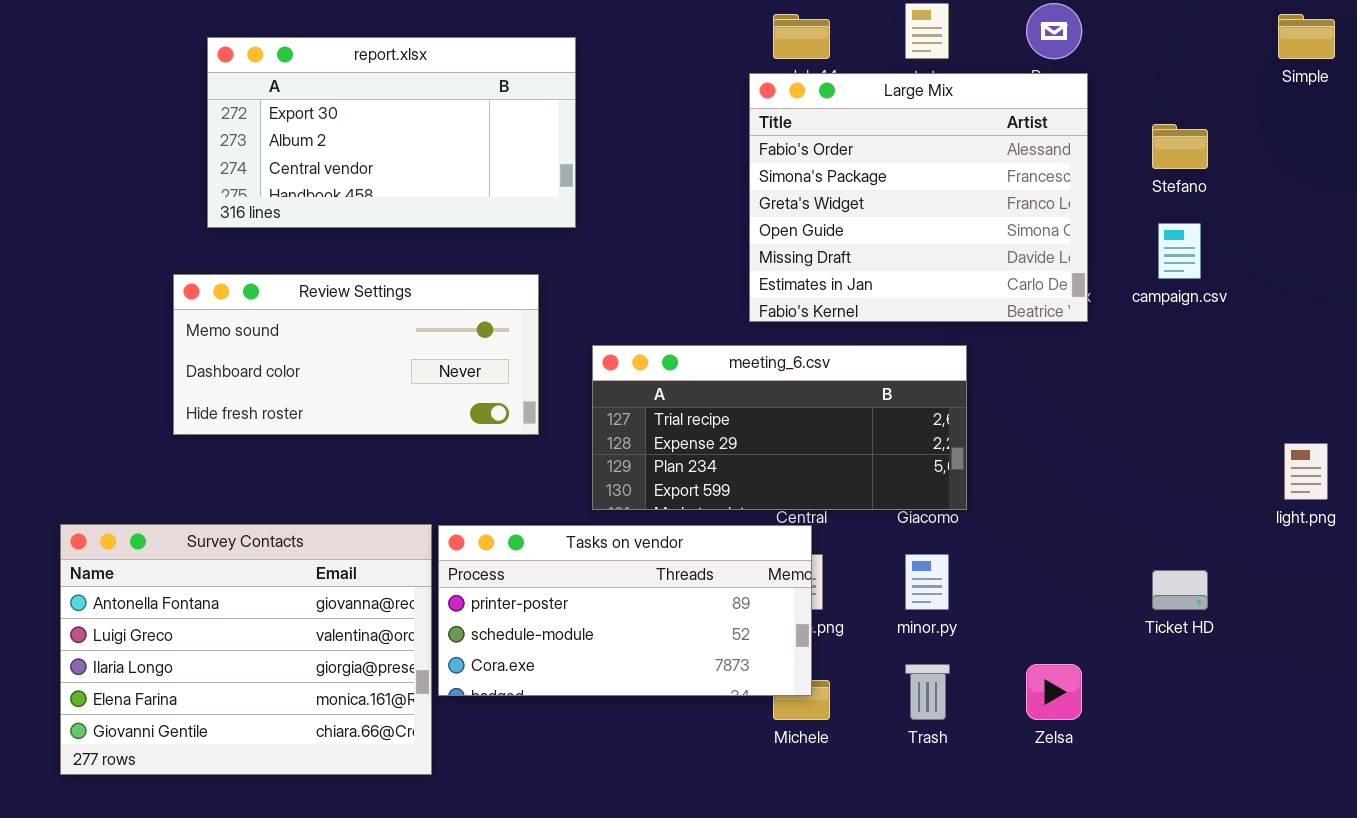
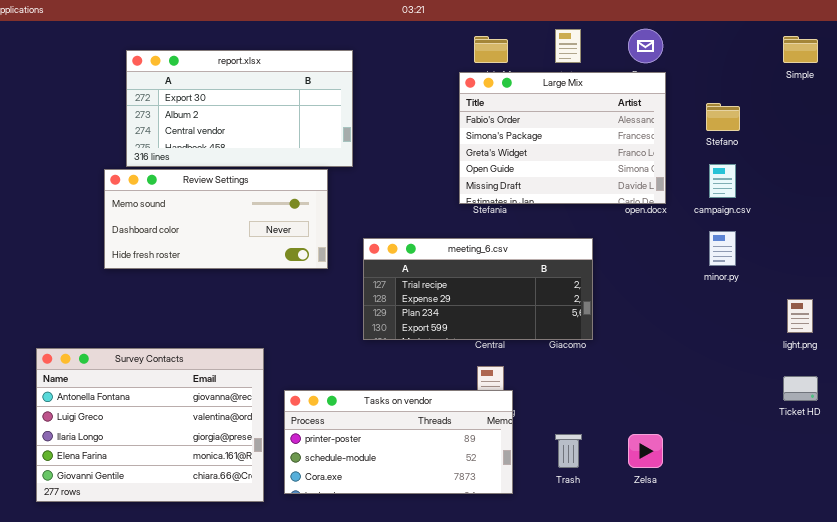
Large Mix: [749,73,1088,322] -> [459,72,666,204], resized
Review Settings: [173,274,539,435] -> [104,169,328,269], moved
Tasks on vendor: [438,525,812,696] -> [284,390,513,494], moved
minor.py: [905,554,949,610] -> [709,231,736,266], moved
Ticket HD: [1152,570,1208,610] -> [783,376,818,401], moved

